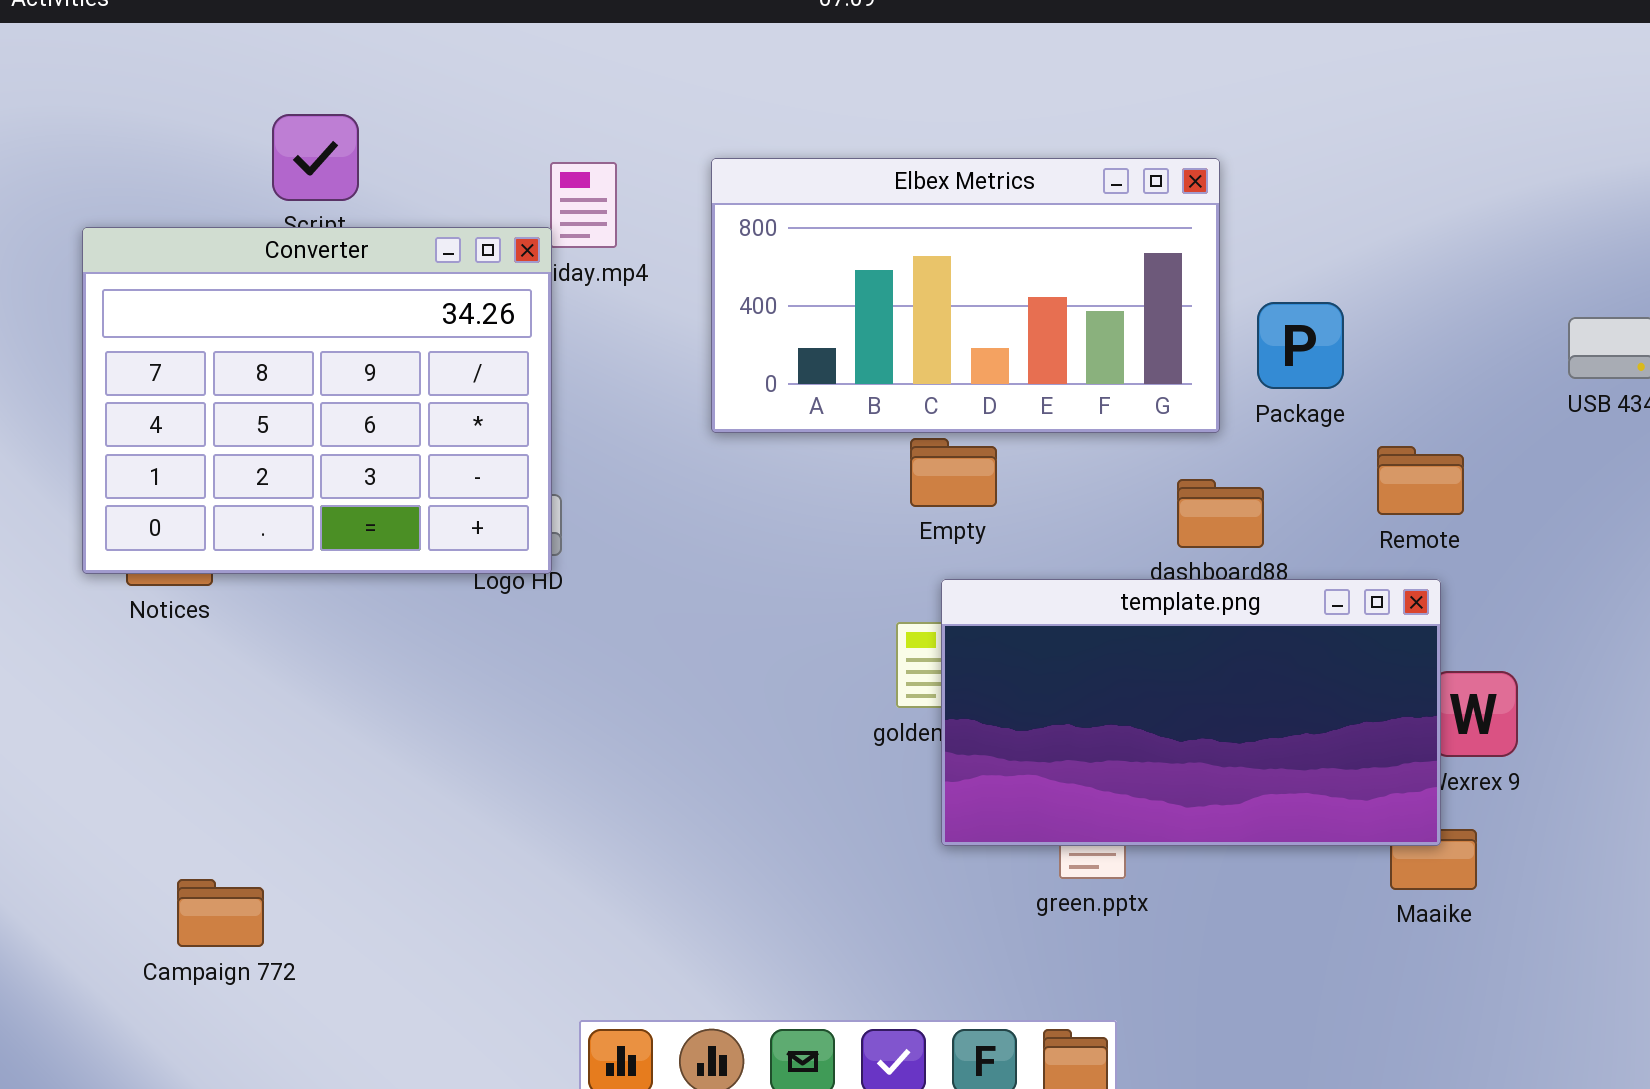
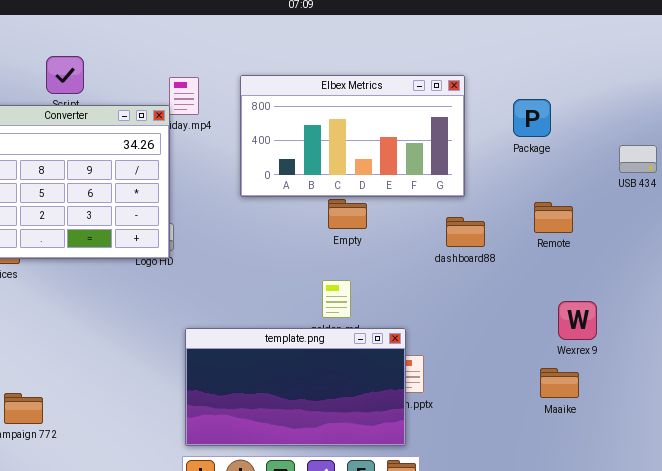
Package: [1257,302,1344,389] -> [513,99,551,137], moved
template.png: [941,579,1441,846] -> [185,328,406,446], moved

